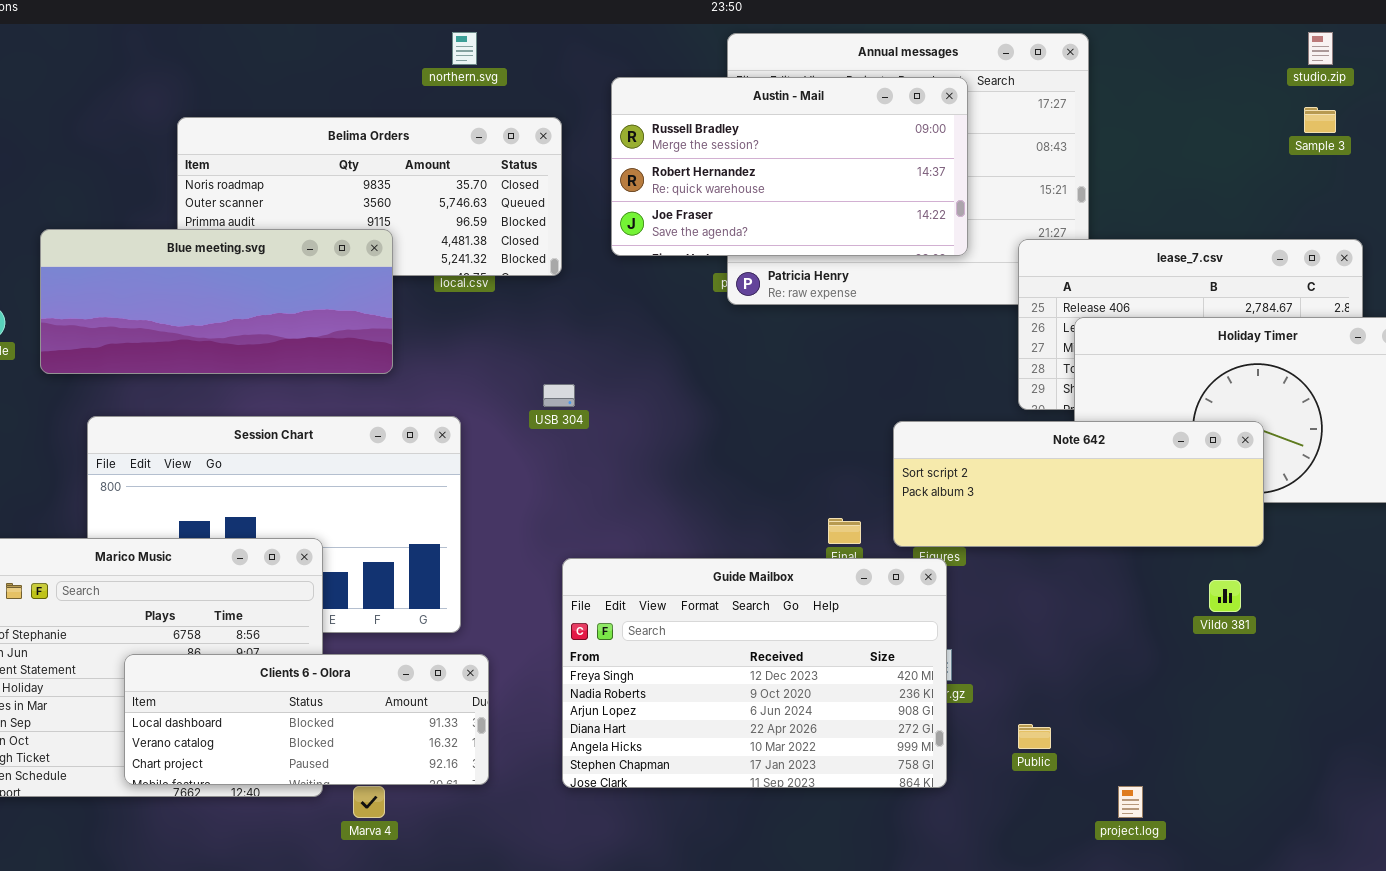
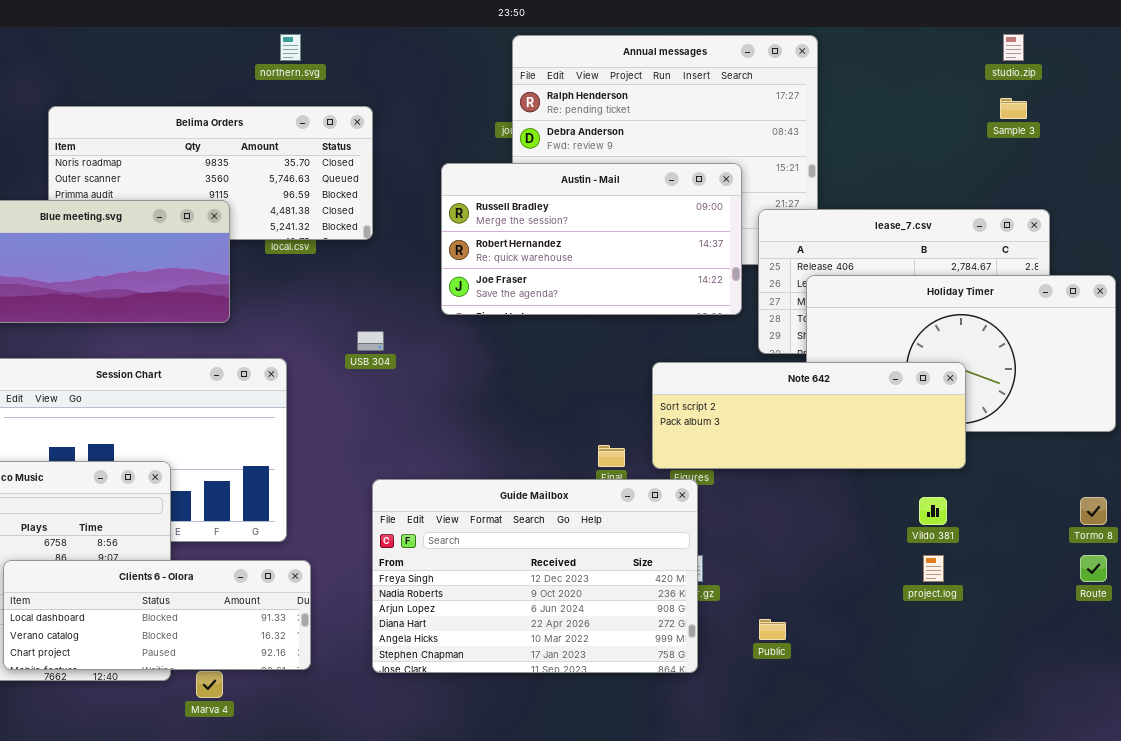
Austin - Mail: [611,77,968,256] -> [441,163,742,315], moved
project.log: [1118,786,1143,818] -> [923,555,944,582], moved

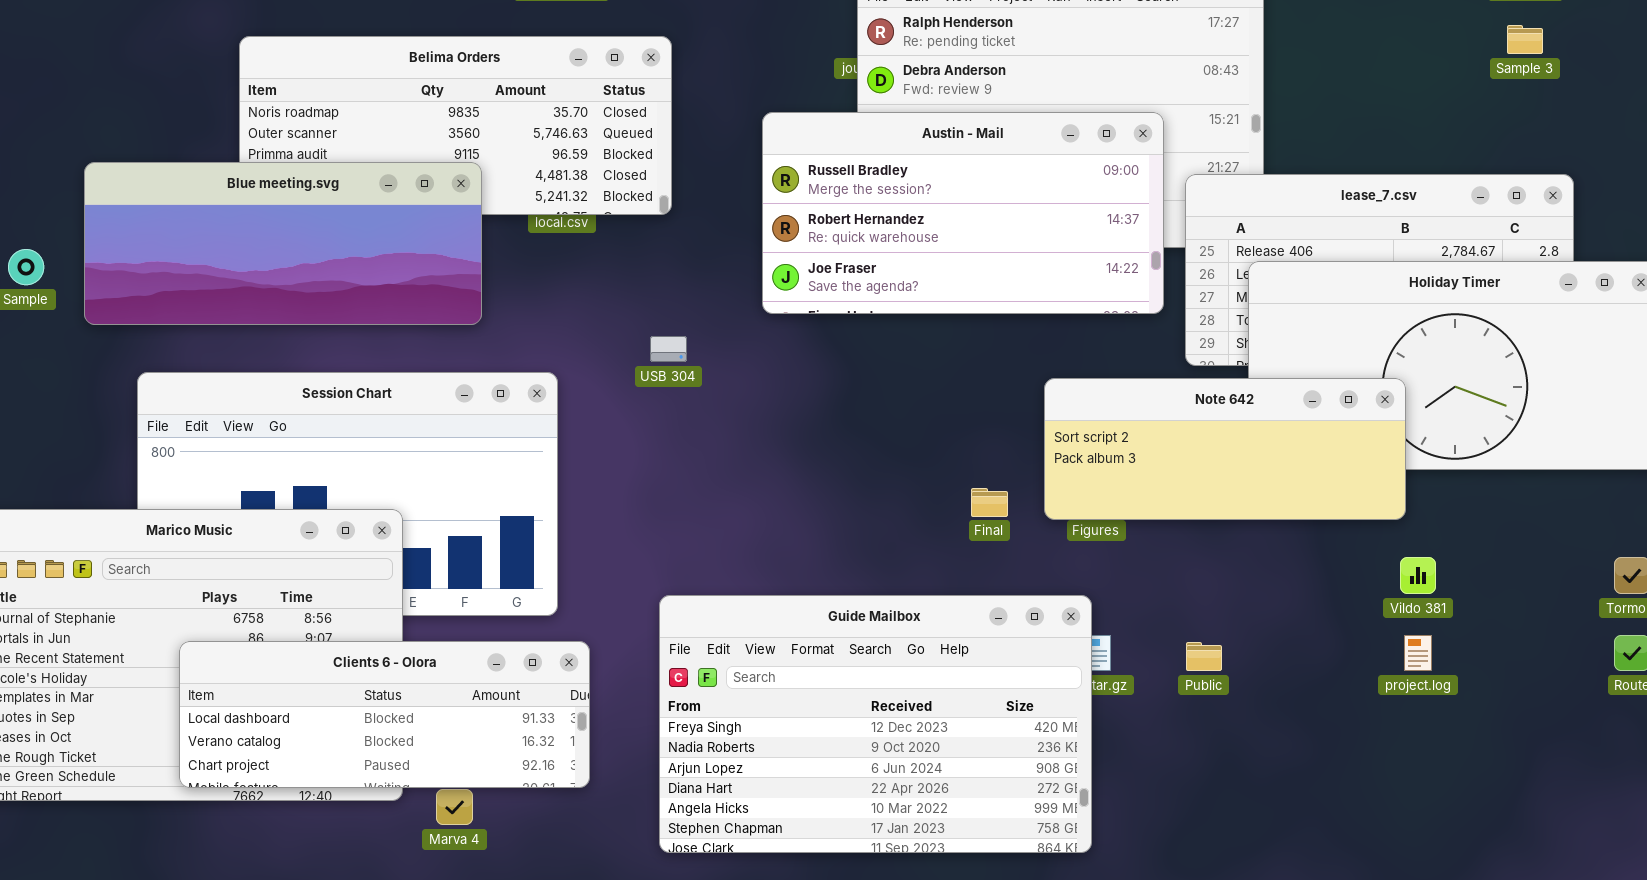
Note 642: [652,362,966,469] -> [1044,378,1406,520], resized
Guide Mailbox: [372,479,698,673] -> [659,595,1092,853], moved
Public: [759,619,786,640] -> [1186,642,1222,671], moved

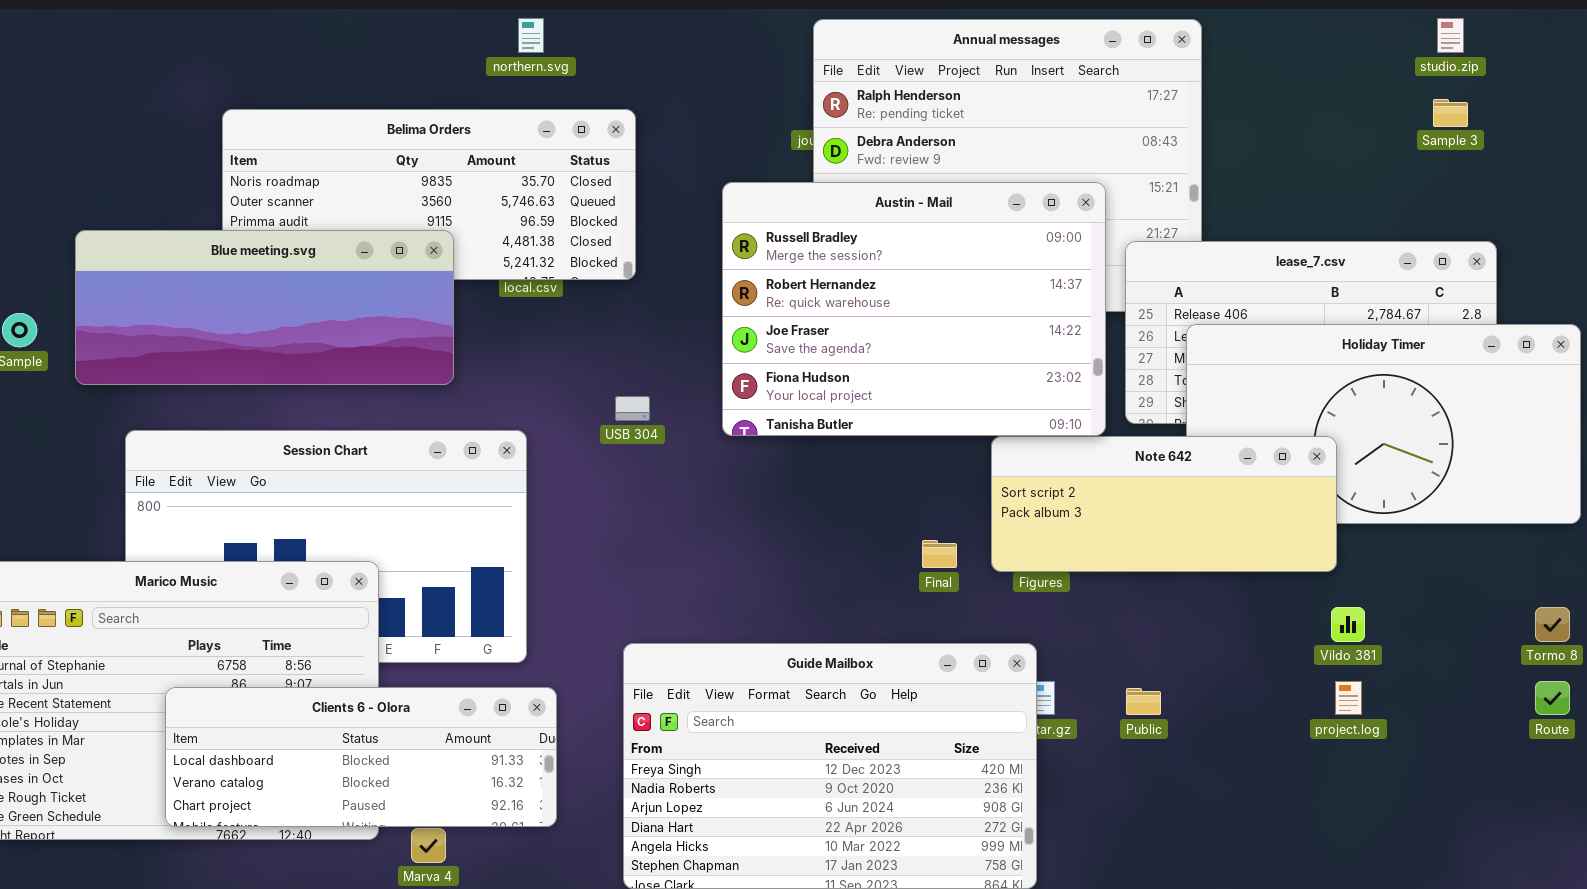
Austin - Mail: [762,112,1164,314] -> [722,182,1106,436], resized

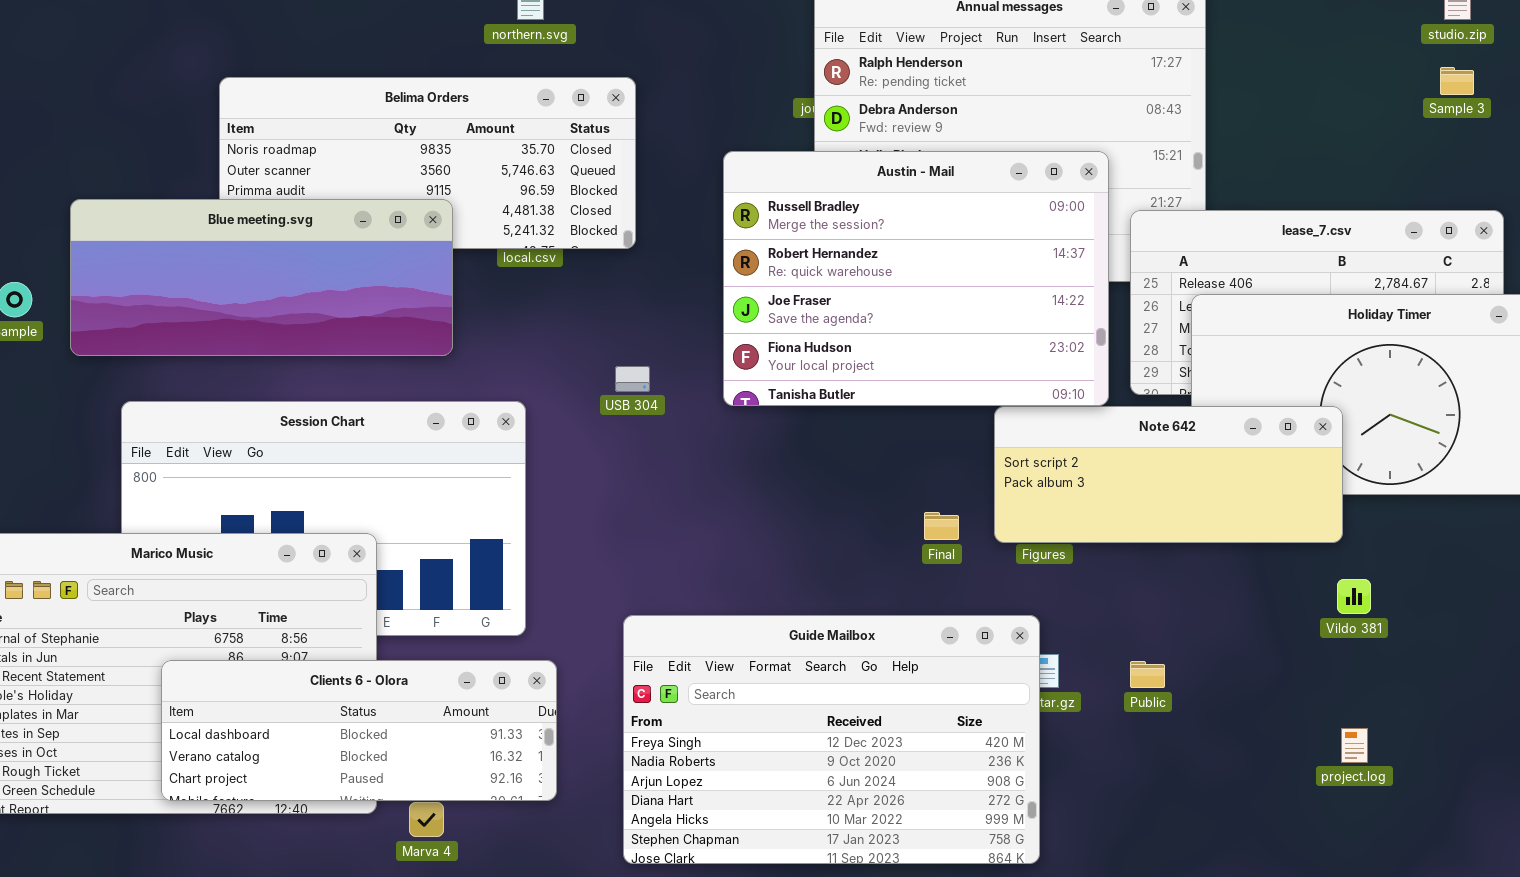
project.log: [1335,681,1362,715] -> [1341,728,1368,763], moved

